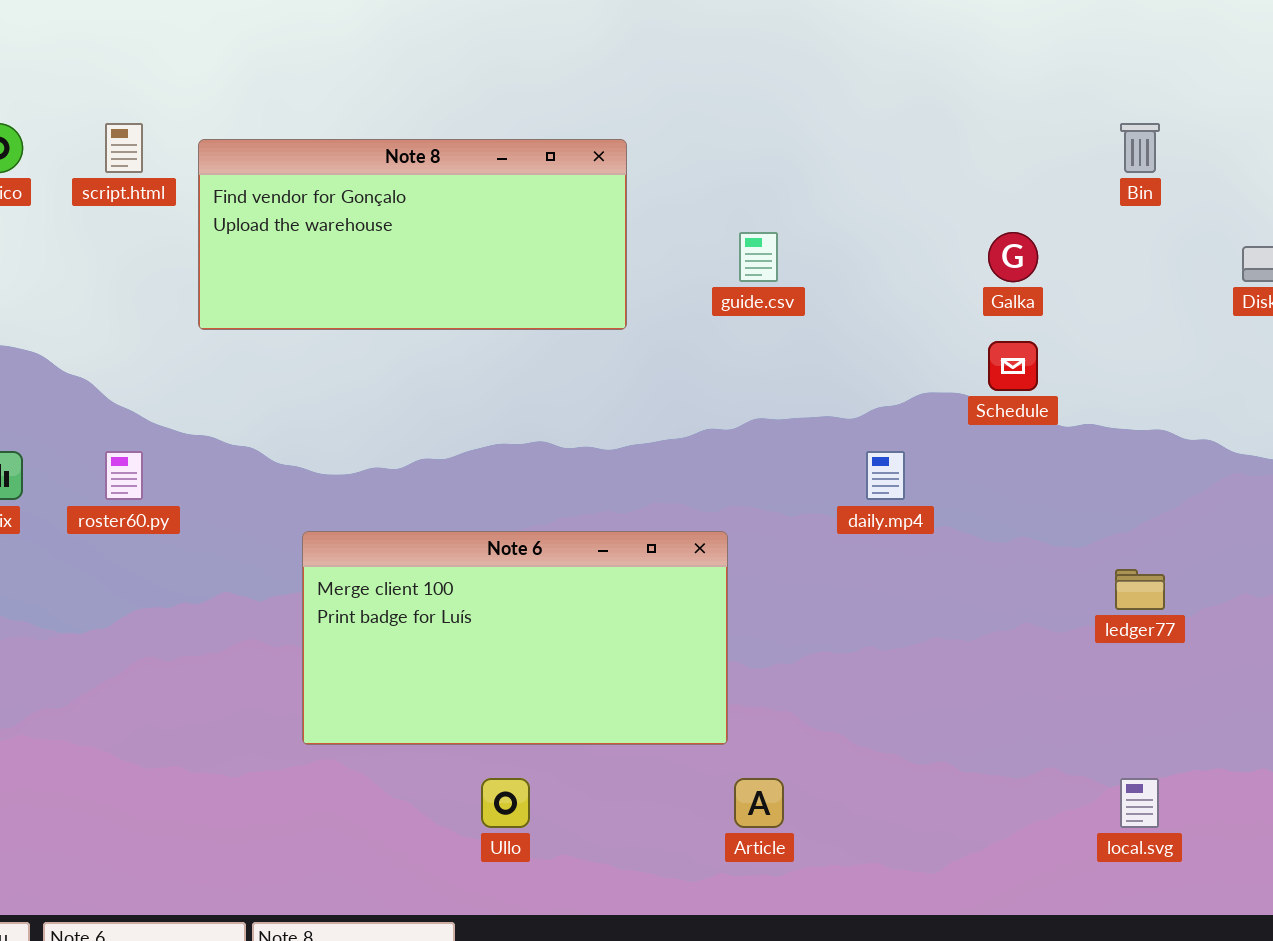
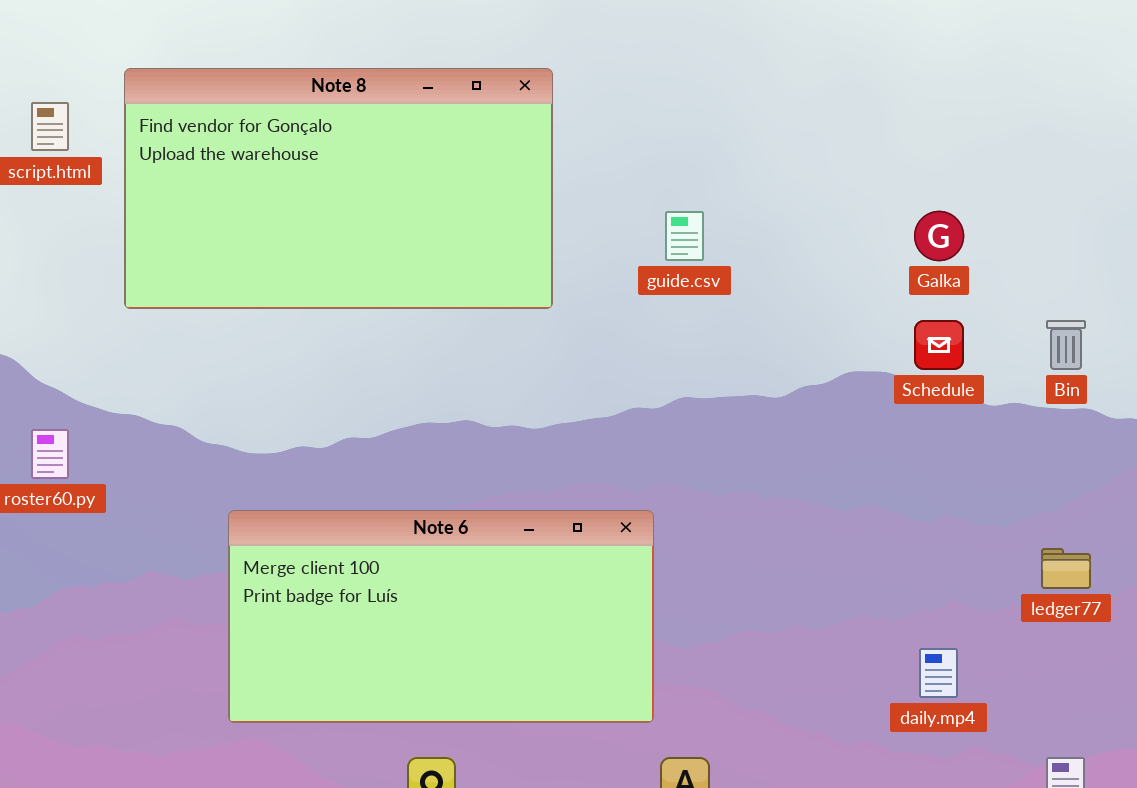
Bin: [1120,123,1160,173] -> [1046,320,1086,370], moved
Note 8: [198,139,627,330] -> [124,68,553,309], resized
daily.mp4: [866,451,905,500] -> [919,648,958,698], moved

